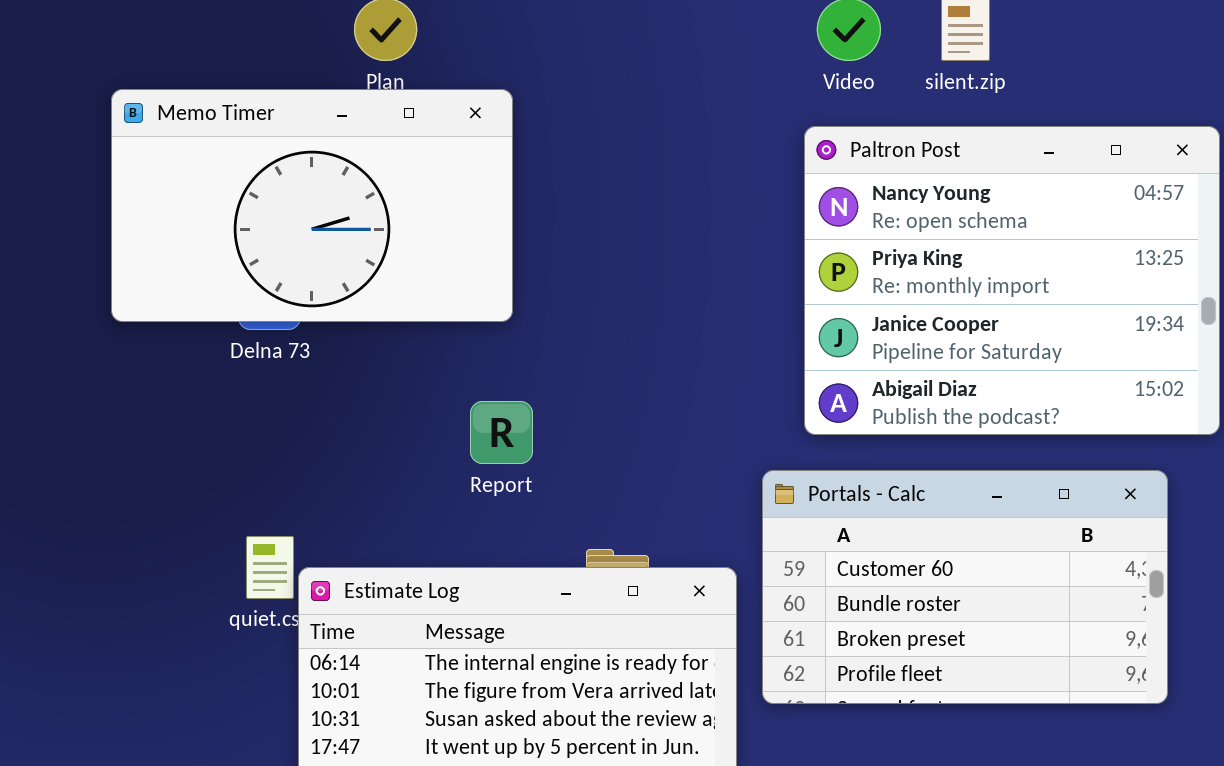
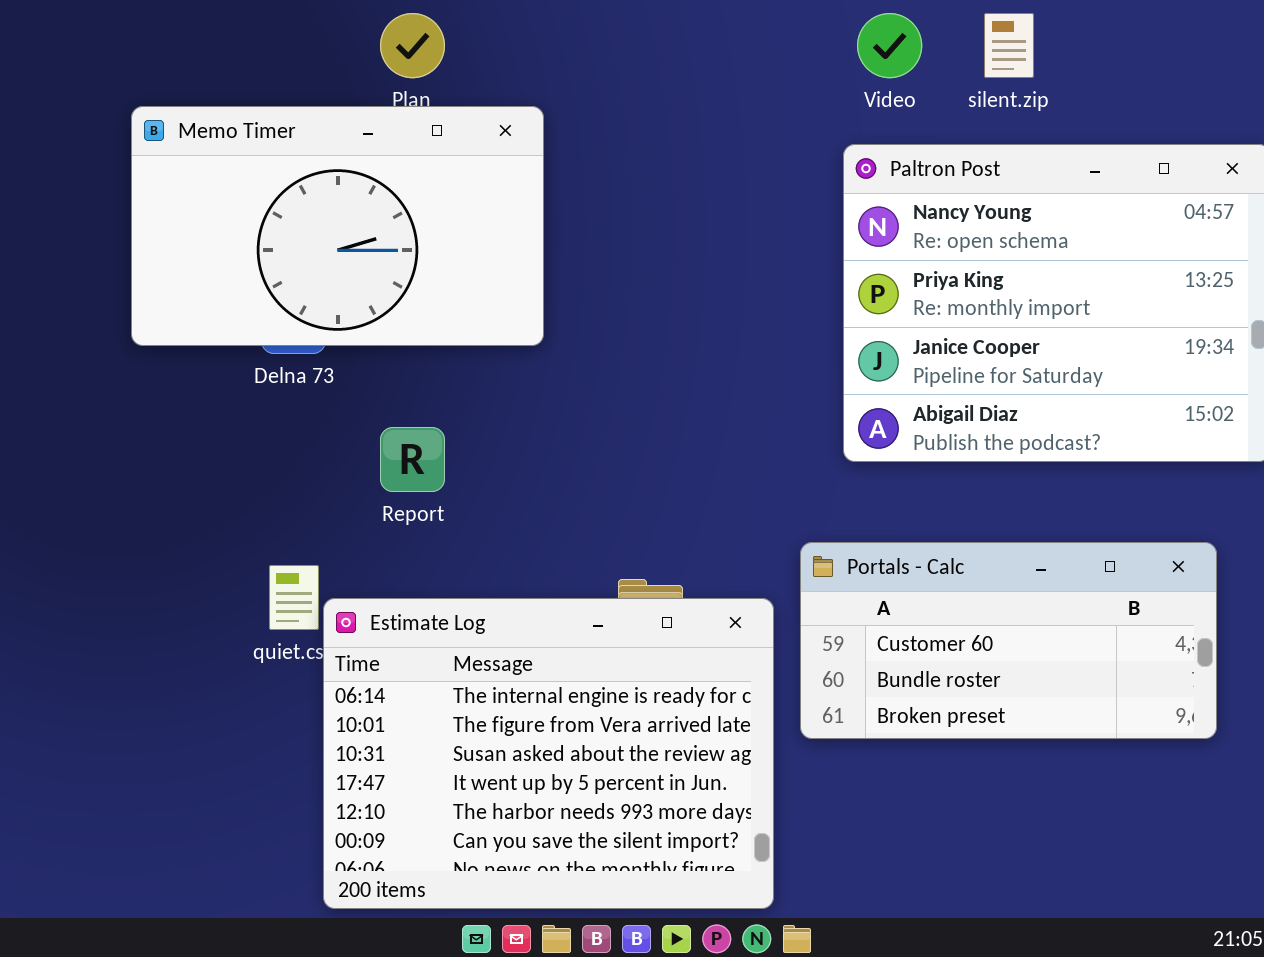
Report: [470,401,533,464] -> [380,427,445,492], moved
Portals - Calc: [762,470,1168,704] -> [800,542,1217,739], resized

